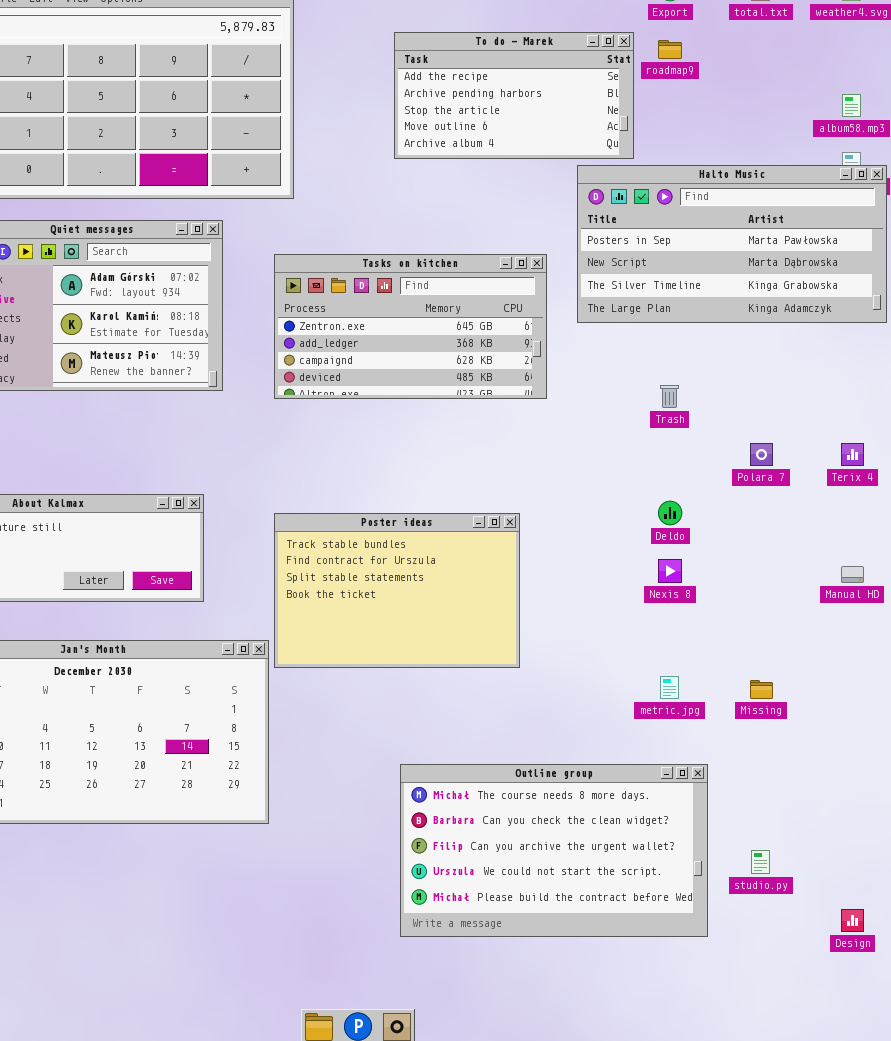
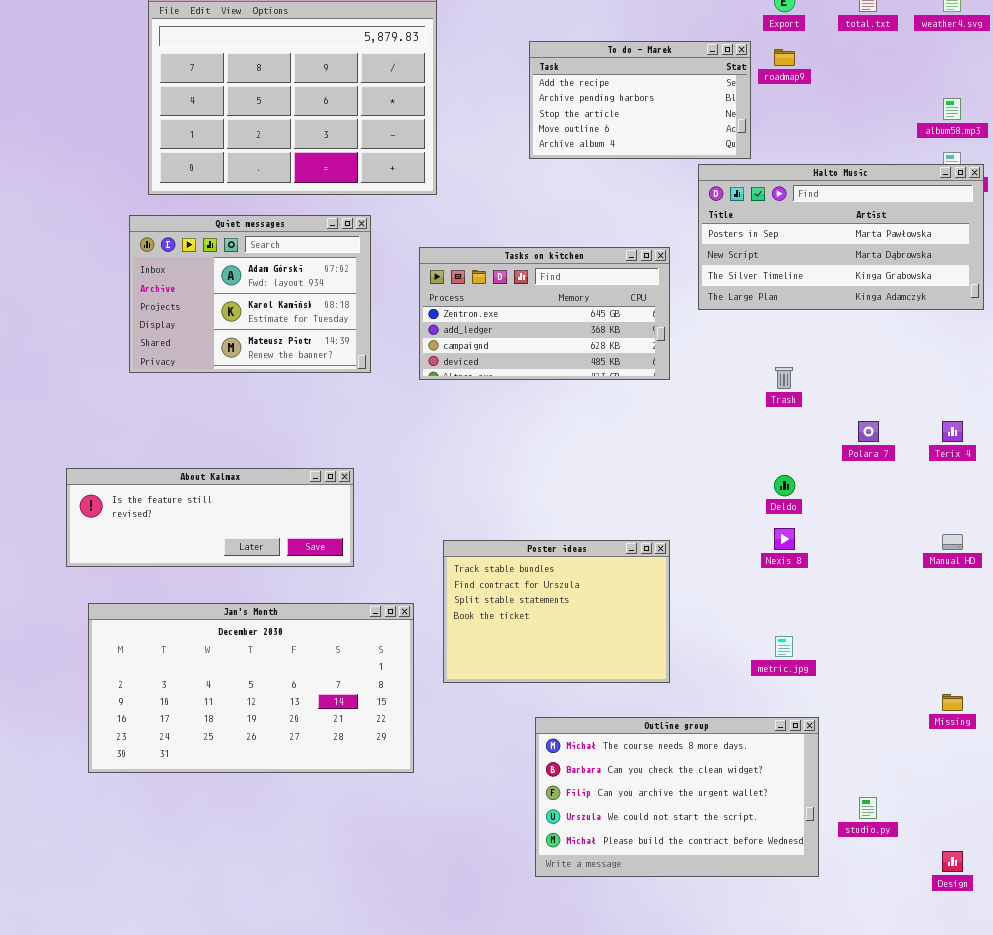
Poster ideas: [274,513,520,668] -> [443,540,670,683], moved
Missing: [750,680,773,699] -> [942,694,963,711], moved

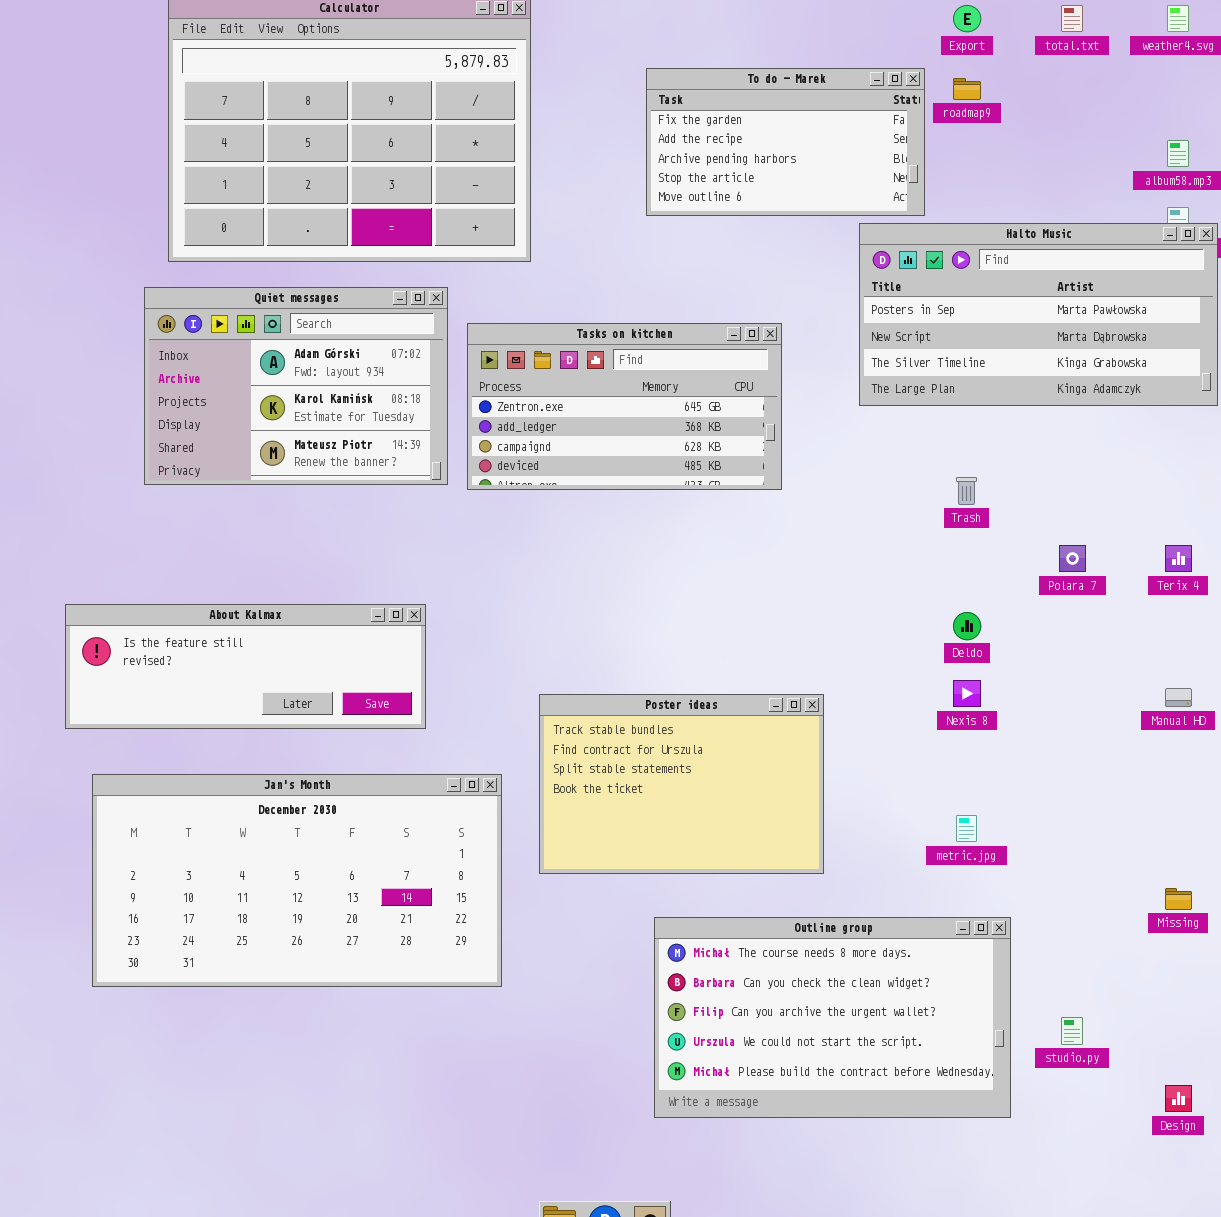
To do - Marek: [529,41,751,159] -> [646,68,925,216], scrolled up 1 row
Tasks on kitchen: [419,247,670,380] -> [467,323,782,490], moved

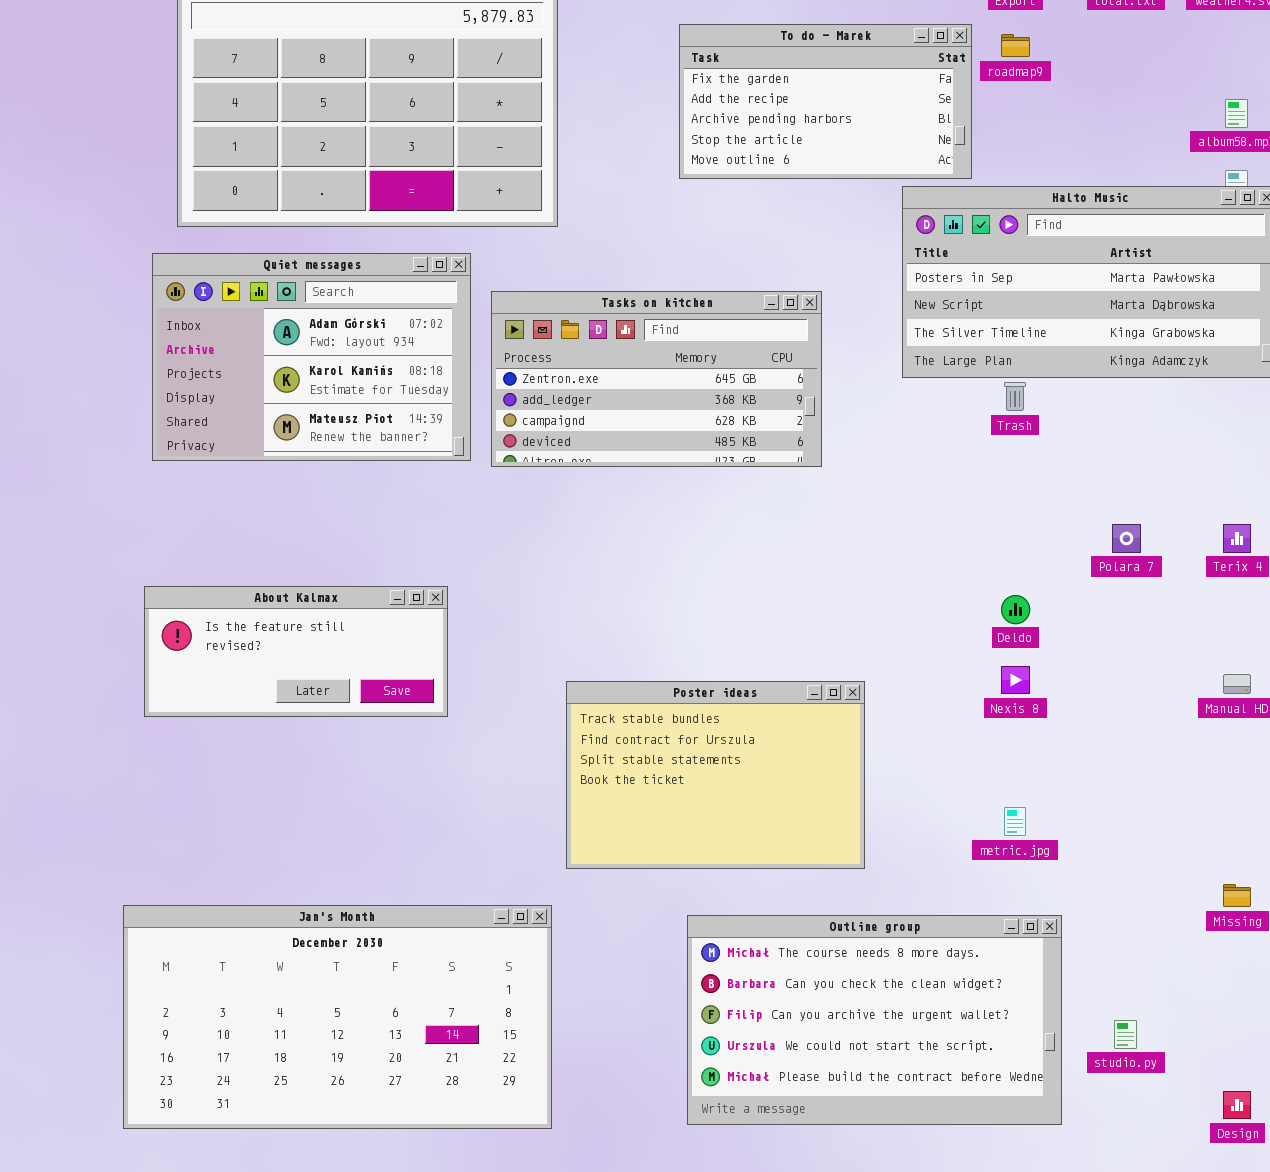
Trash: [956,477,977,505] -> [1004,382,1026,411], moved
About Kalmax: [65,604,426,729] -> [144,586,448,717], resized
Jan's Month: [92,774,502,987] -> [123,905,552,1129], moved

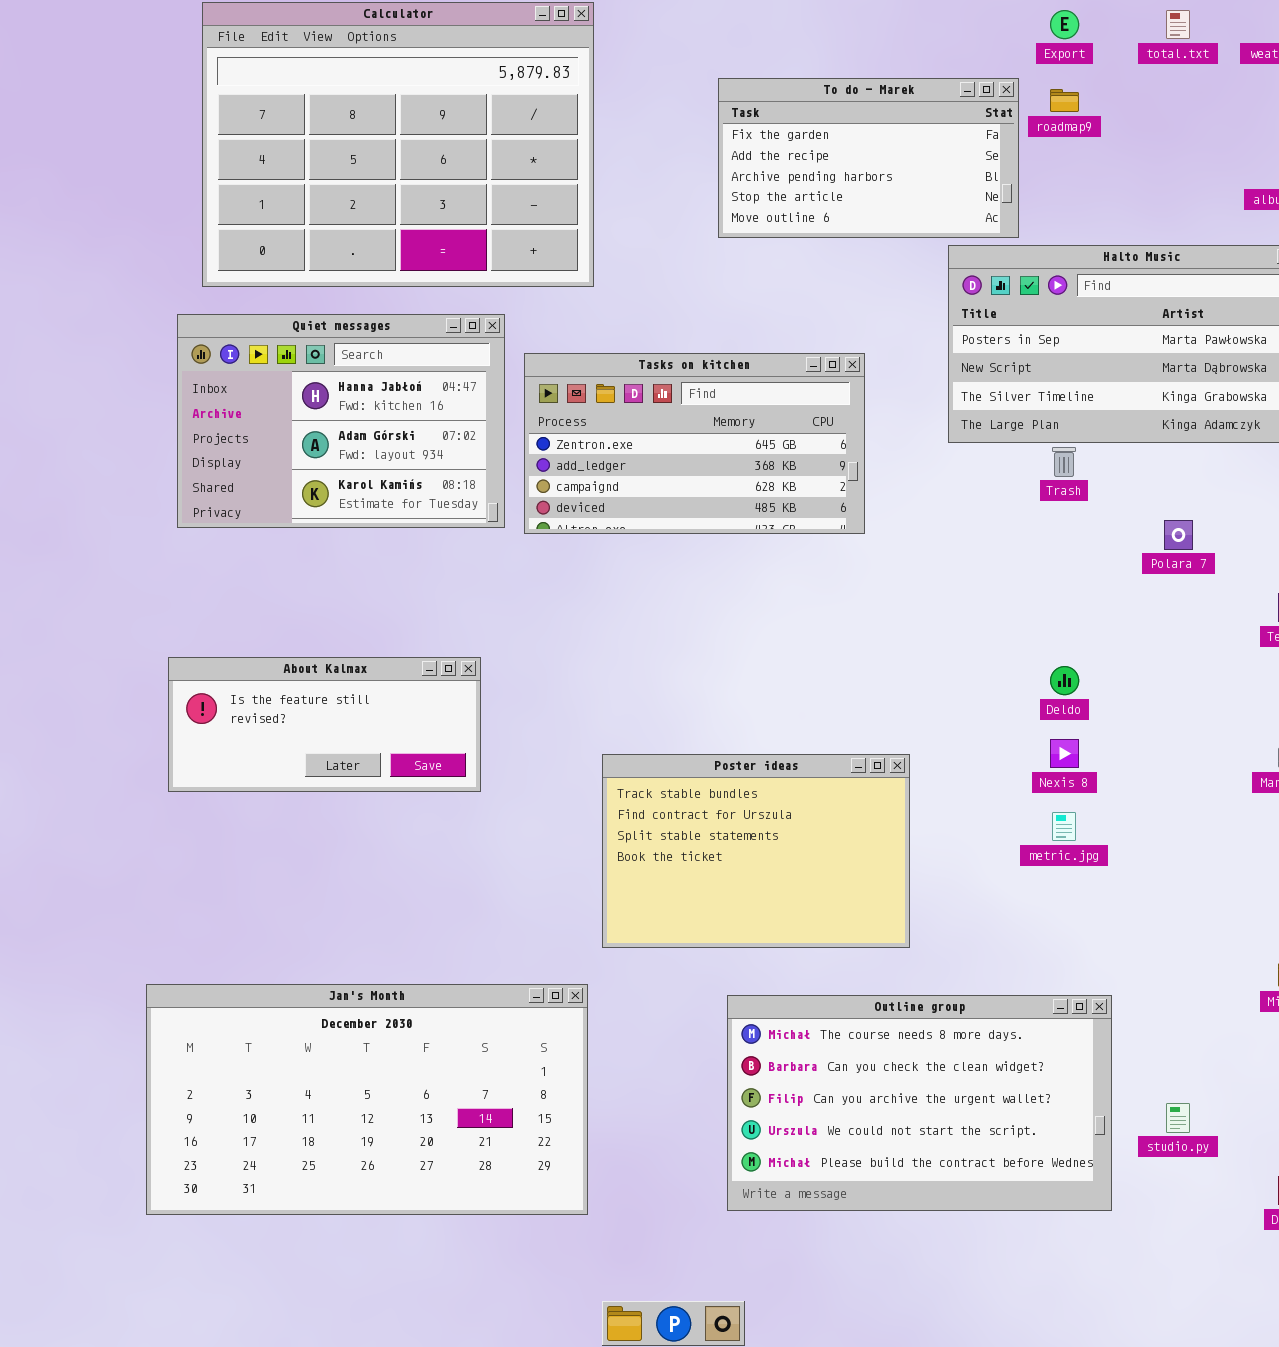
Quiet messages: [152,253,471,461] -> [177,314,505,528], scrolled up 1 row
Polara 7: [1112,524,1141,553] -> [1164,520,1193,550], moved
metric.jpg: [1004,807,1026,836] -> [1052,812,1076,841], moved

